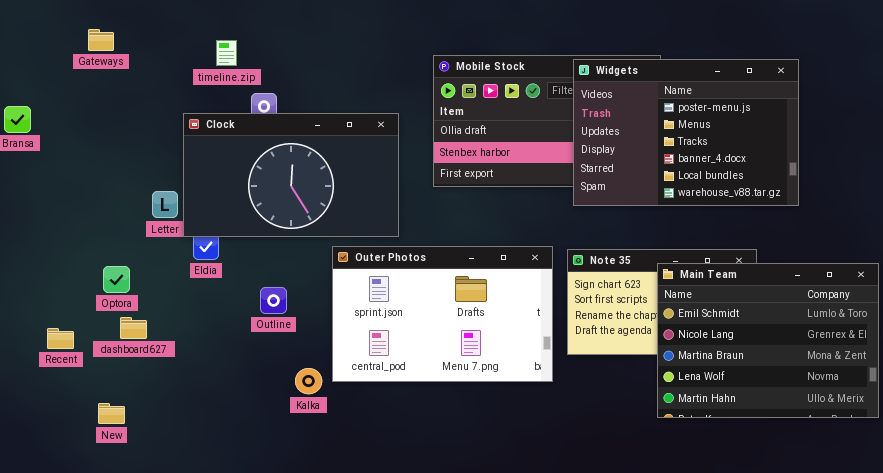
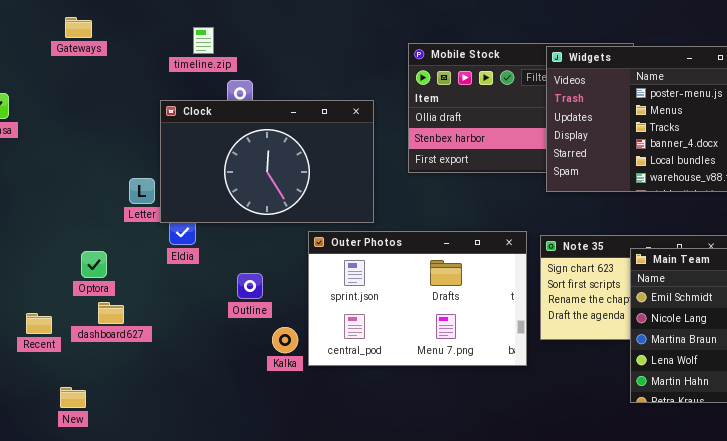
Kalka: [295,368,322,394] -> [272,327,298,353], moved
New: [98,403,125,424] -> [60,387,86,408], moved

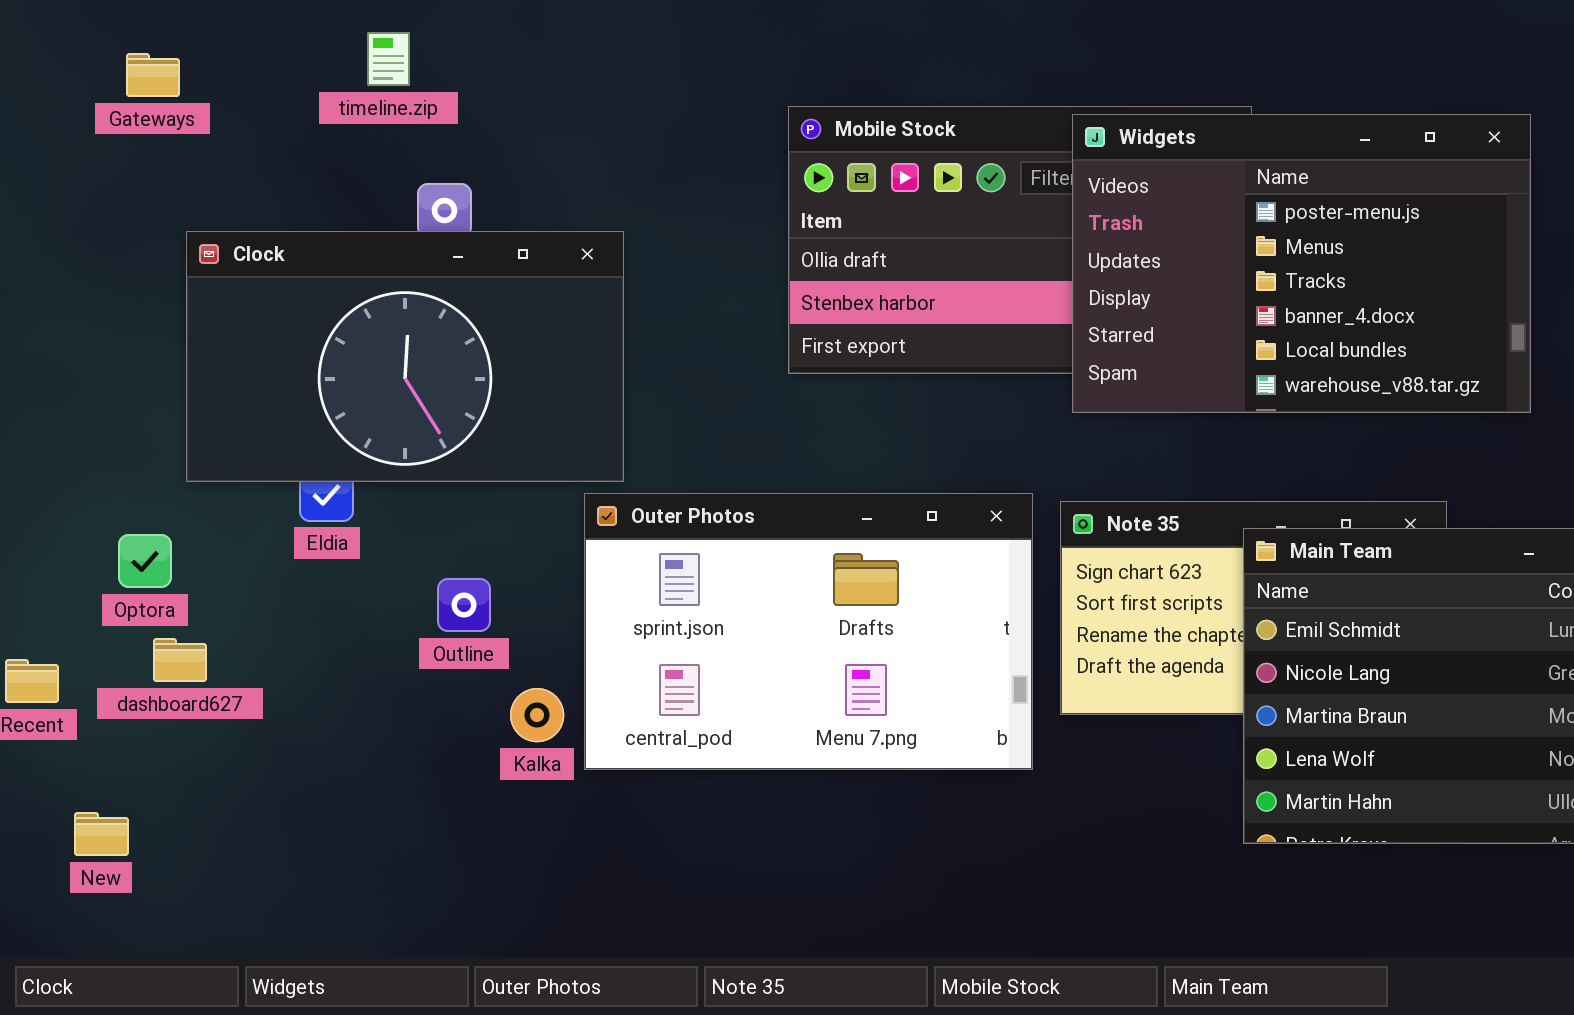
Gateways: [65,17,92,38] -> [126,53,180,97], moved
timeline.zip: [193,27,214,54] -> [367,32,410,86], moved
Clock: [160,100,374,223] -> [186,231,624,482], moved

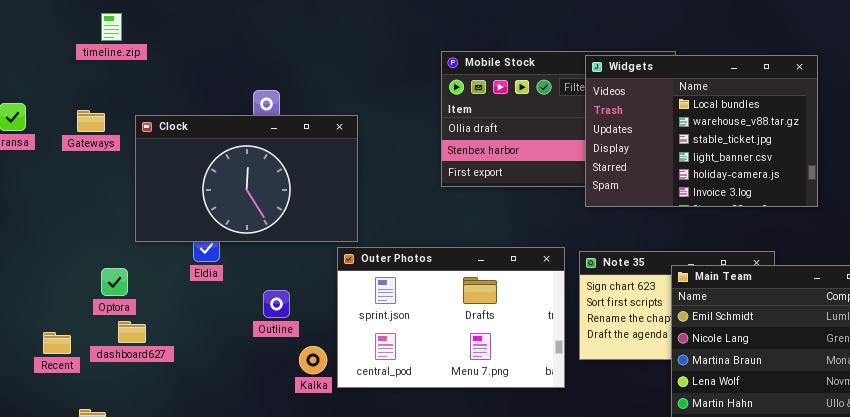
timeline.zip: [367,32,410,86] -> [101,13,122,41], moved
Gateways: [126,53,180,97] -> [77,110,105,132], moved
Widgets: [1072,114,1531,413] -> [585,55,818,207], scrolled down 4 rows

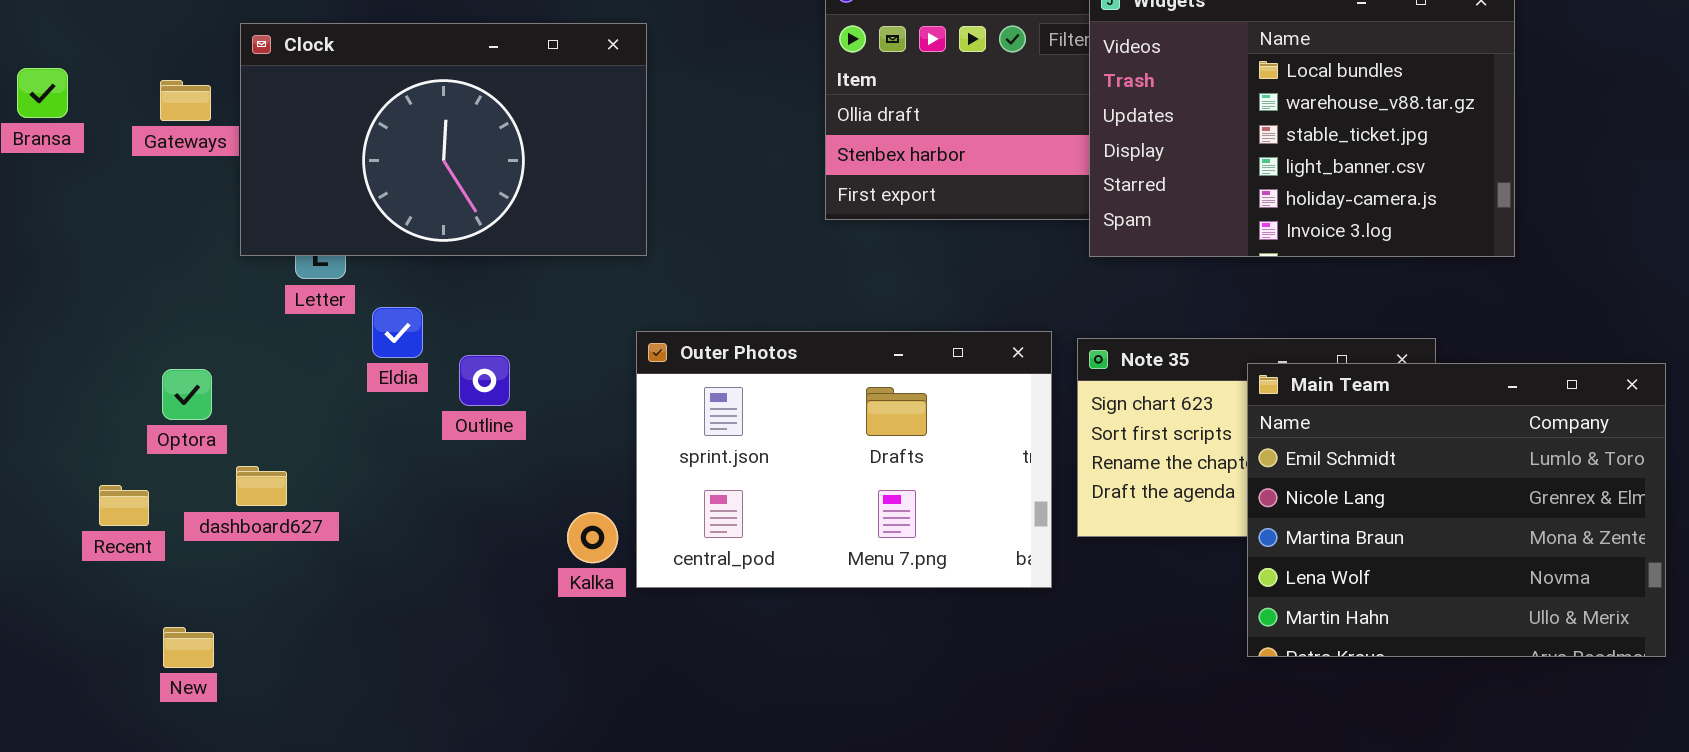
Clock: [135,115,358,242] -> [240,23,647,256], moved
Optora: [101,268,128,296] -> [162,369,212,420], moved
Outline: [263,290,290,318] -> [459,355,510,406], moved

